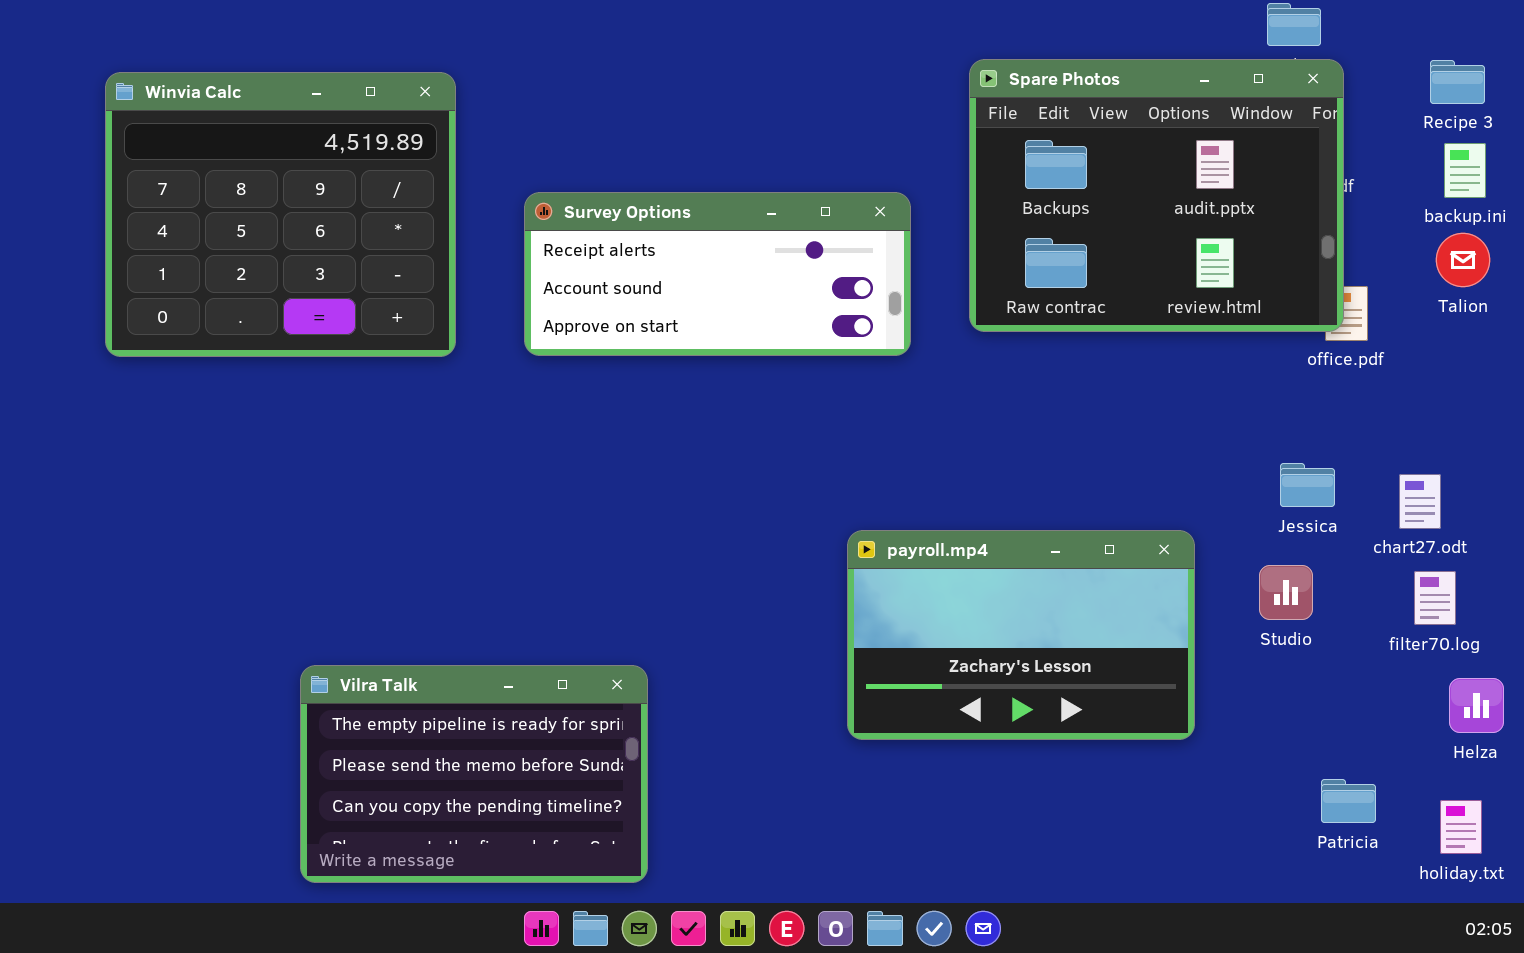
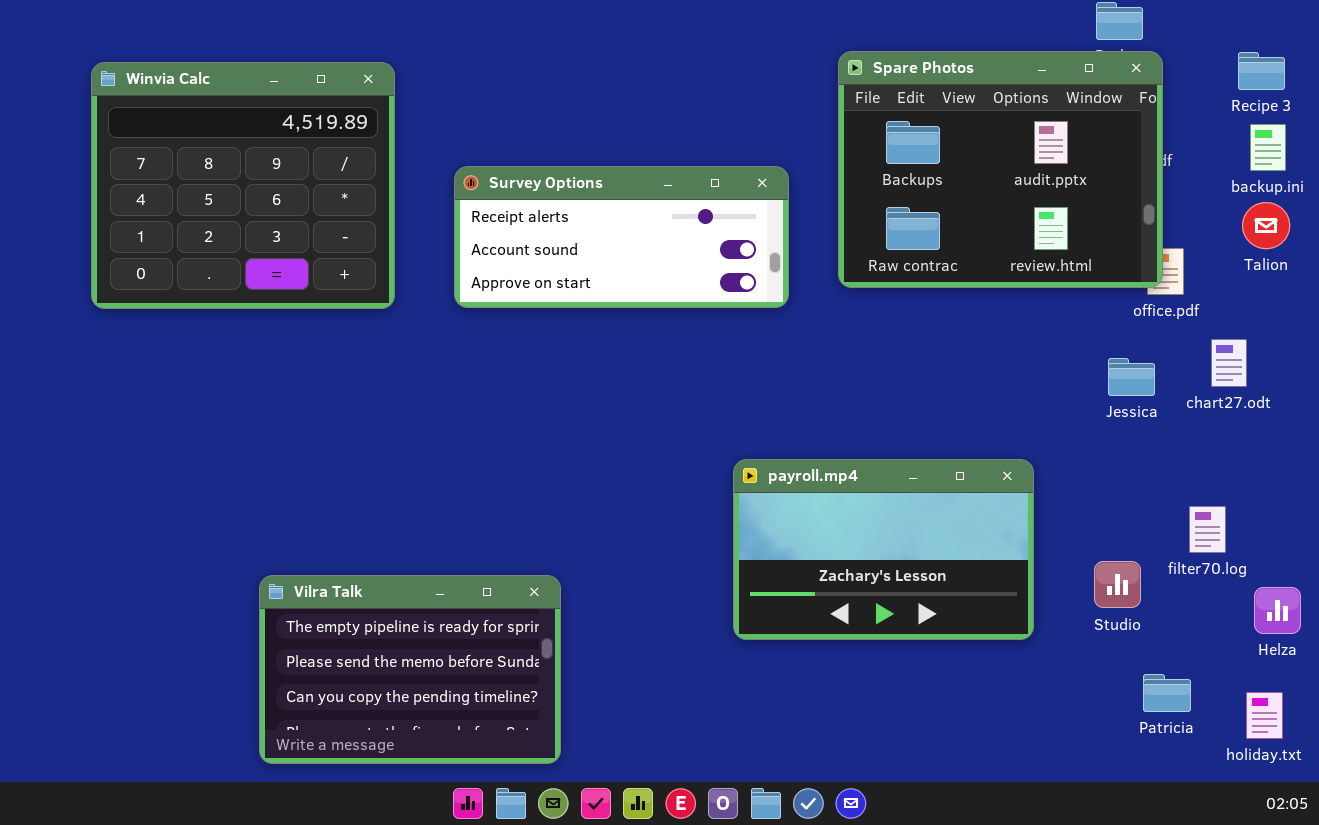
Jessica: [1280,463,1335,507] -> [1108,358,1155,396], moved
chart27.odt: [1399,474,1441,529] -> [1211,339,1247,387], moved
Studio: [1259,565,1313,620] -> [1094,561,1141,608], moved
filter70.log: [1414,571,1456,625] -> [1189,506,1226,553], moved

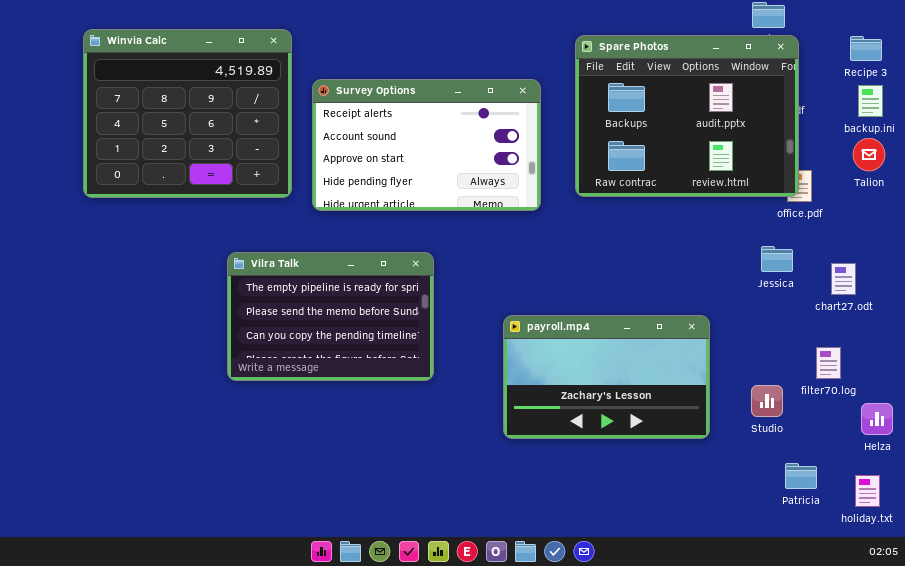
Winvia Calc: [91,62,395,309] -> [83,29,292,198], moved
Survey Options: [454,166,789,308] -> [312,79,541,211], resized
chart27.odt: [1211,339,1247,387] -> [831,263,856,295], moved
Vilra Talk: [259,575,561,764] -> [227,252,434,381], moved

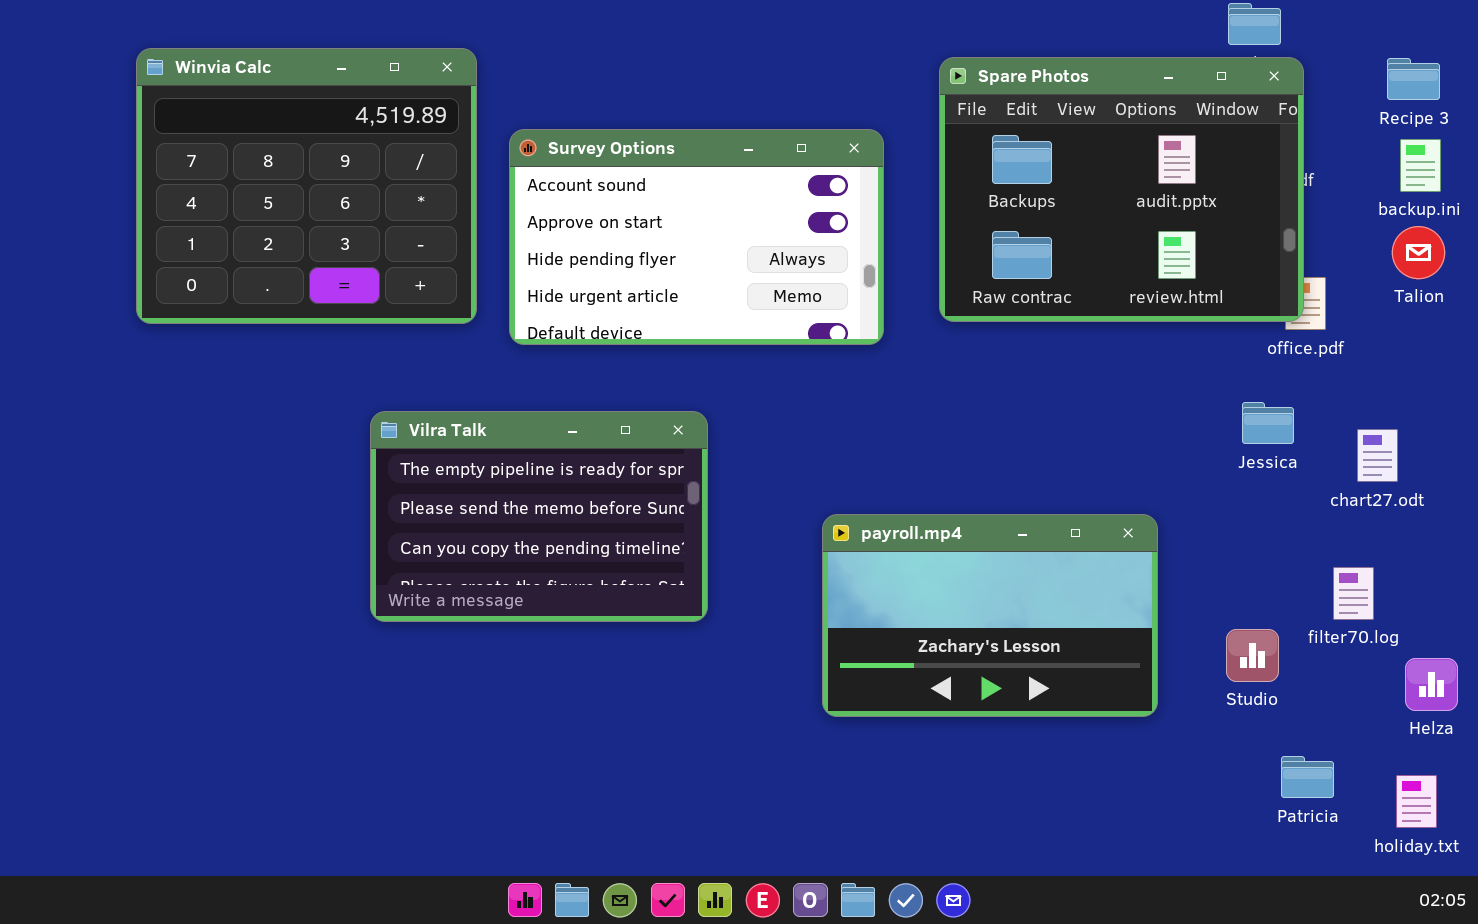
Survey Options: [312,79,541,211] -> [509,129,884,345], scrolled down 1 row

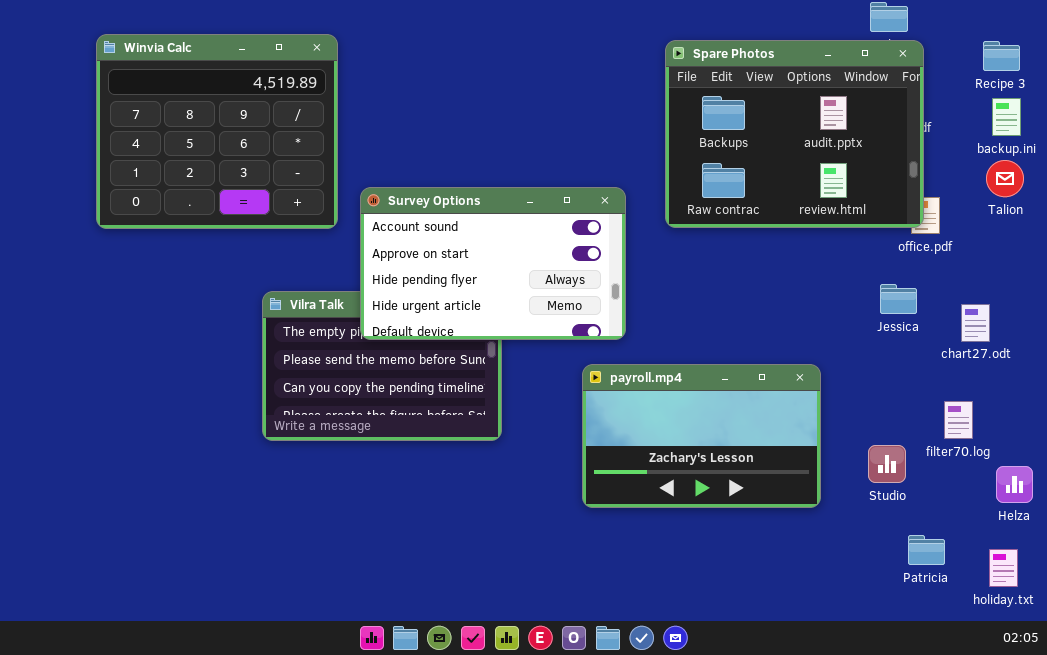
Survey Options: [509,129,884,345] -> [360,187,626,340], moved

